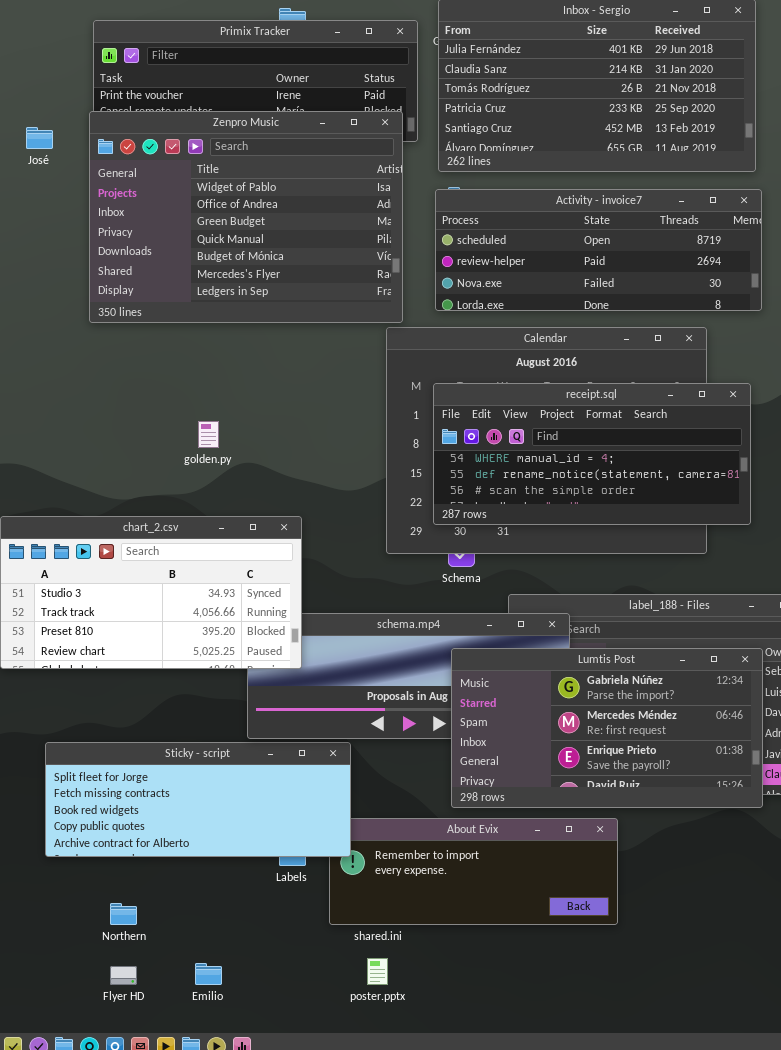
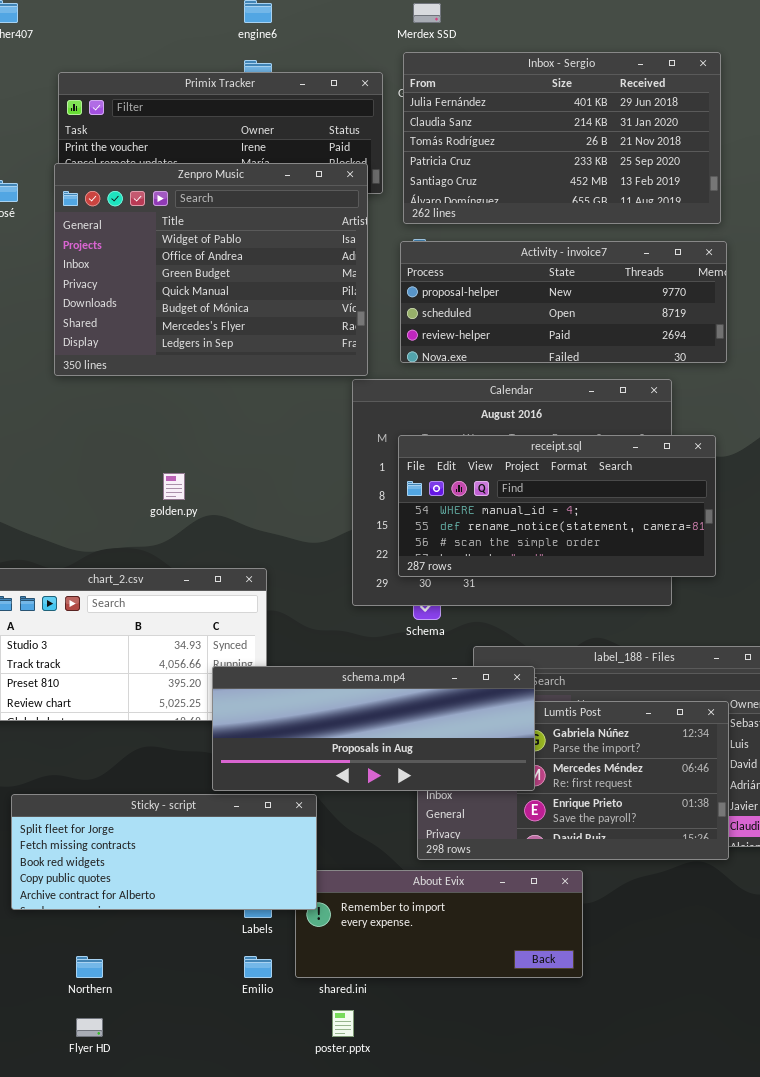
Activity - invoice7: [435,189,762,311] -> [400,241,727,363], scrolled up 1 row
schema.mp4: [247,613,570,739] -> [212,666,535,791], raised
Emilio: [195,963,222,985] -> [244,956,272,978], moved

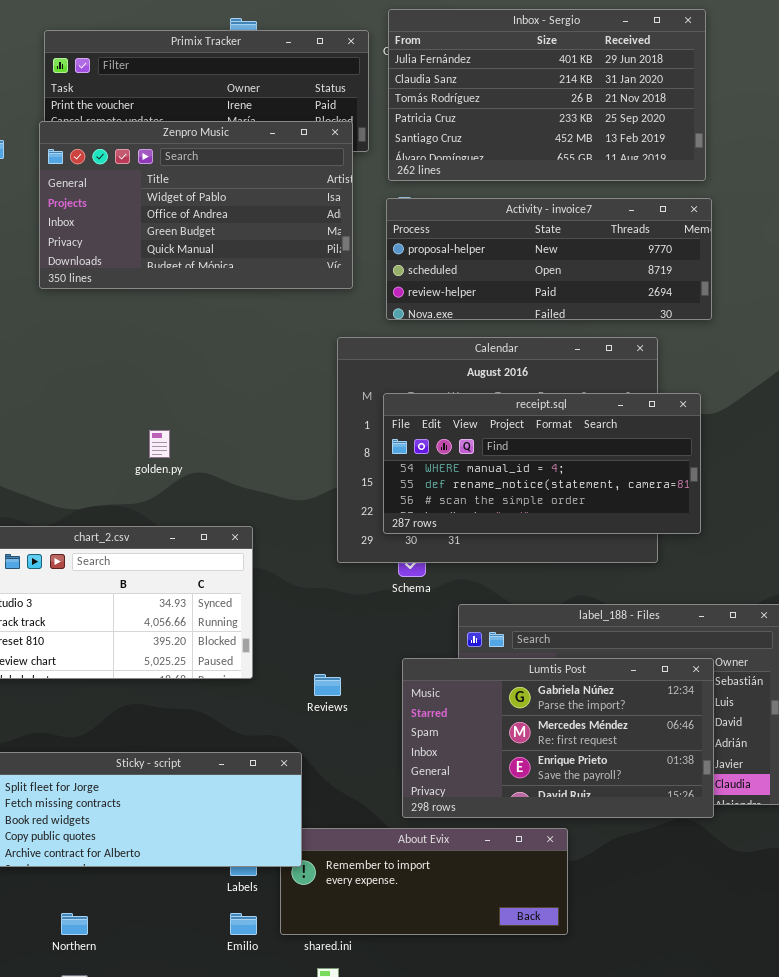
Zenpro Music: [54,163,368,376] -> [39,121,353,289], resized
schema.mp4: [212,666,535,791] -> none, closed

